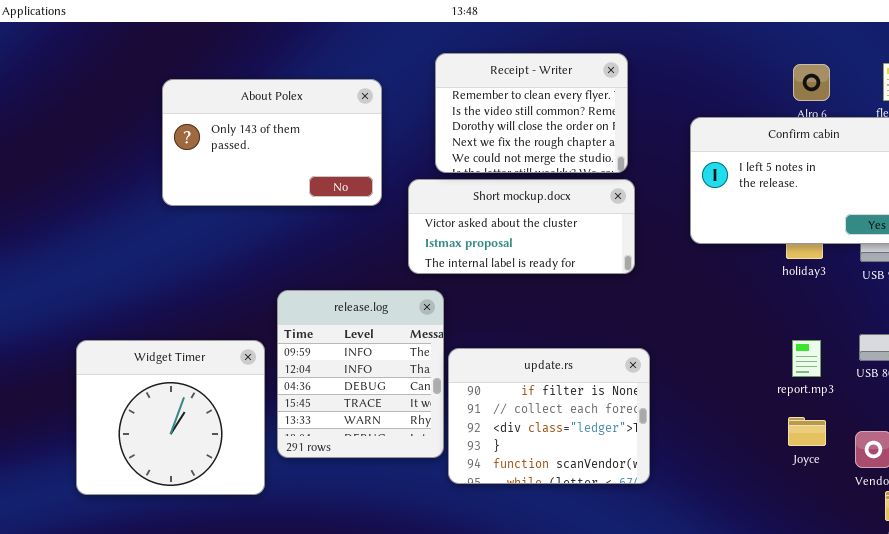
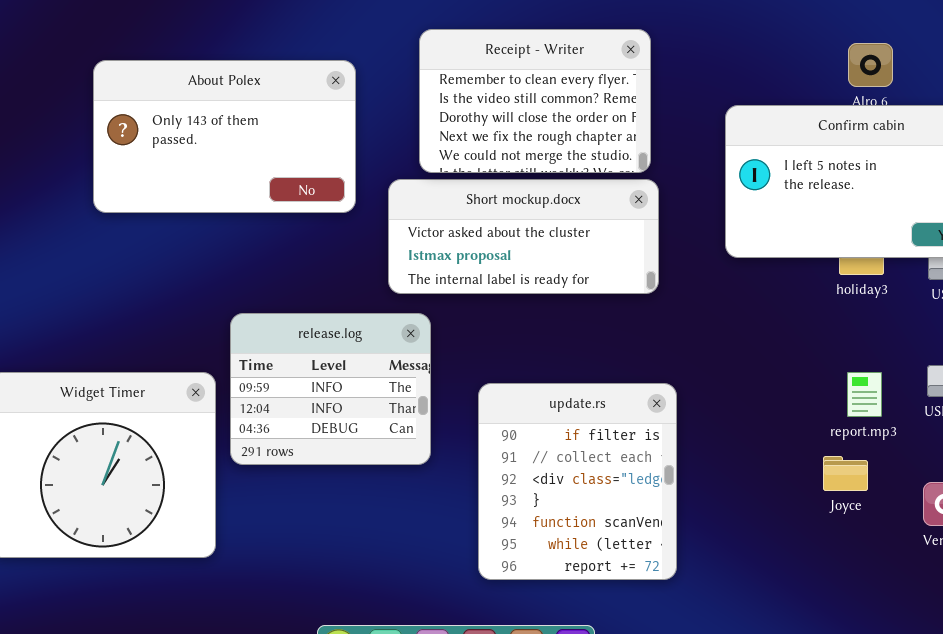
release.log: [277,290,444,458] -> [230,313,431,465], resized
update.rs: [448,348,650,484] -> [478,383,677,580], resized
Joyce: [788,417,826,446] -> [823,456,868,491], moved

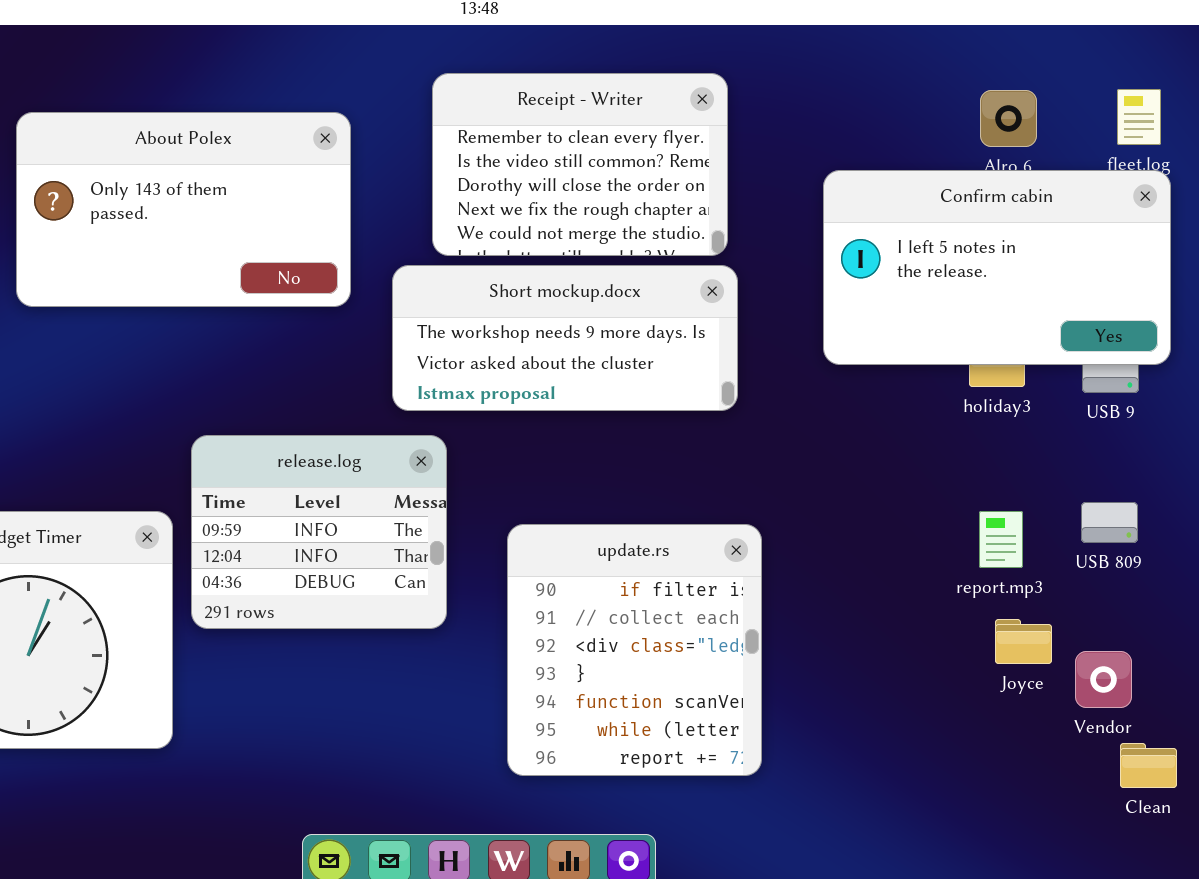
Short mockup.docx: [388,179,659,294] -> [392,265,738,411], scrolled up 1 row
Joyce: [823,456,868,491] -> [995,619,1052,664], moved

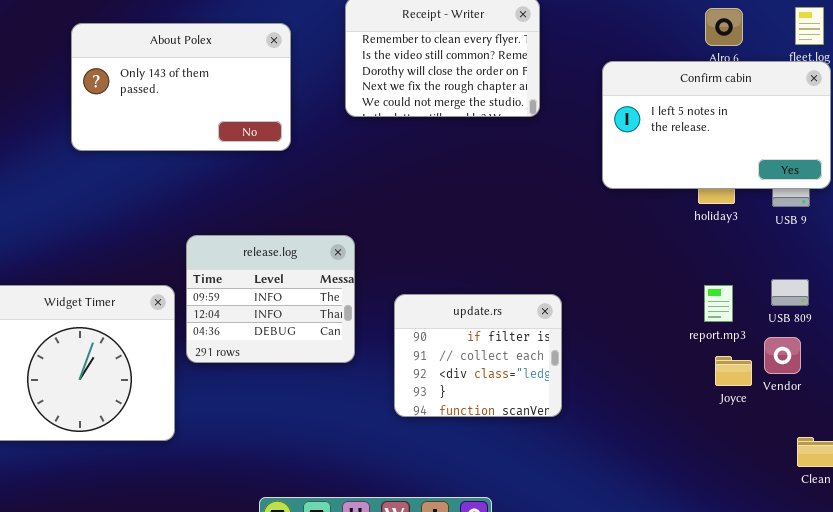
Short mockup.docx: [392,265,738,411] -> none, closed
update.rs: [507,524,762,776] -> [394,294,562,417], resized
Vendor: [1075,651,1132,708] -> [764,337,801,374], moved

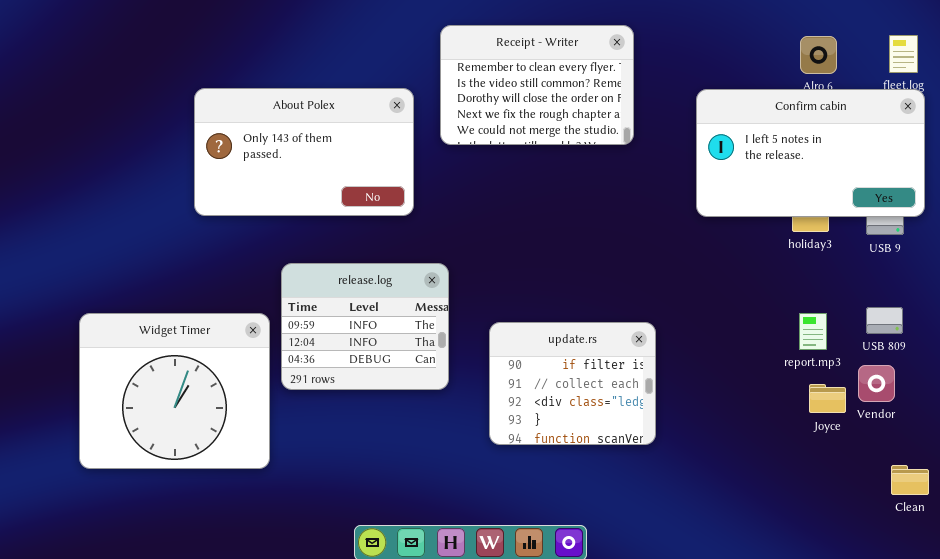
About Polex: [71,23,291,151] -> [194,88,414,216], moved

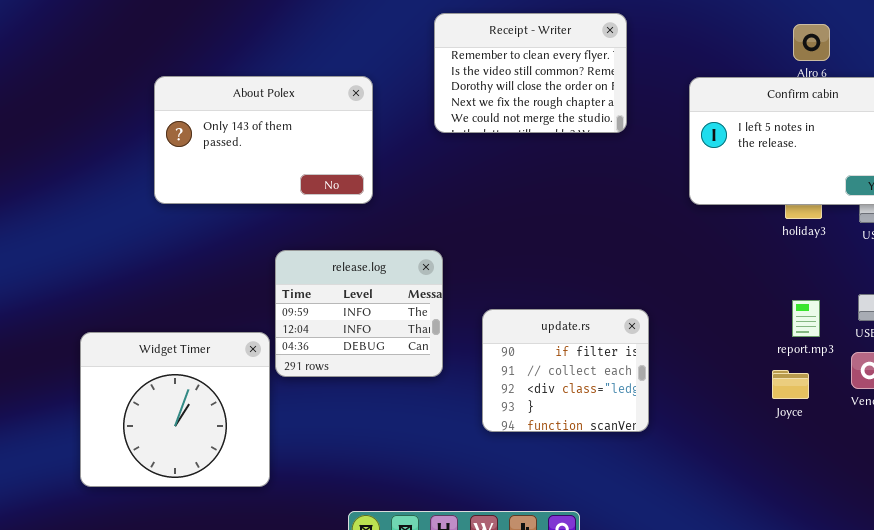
About Polex: [194,88,414,216] -> [154,76,373,204], moved
Widget Timer: [79,313,270,469] -> [80,332,270,487], moved
Joyce: [809,384,846,413] -> [772,370,809,399], moved

